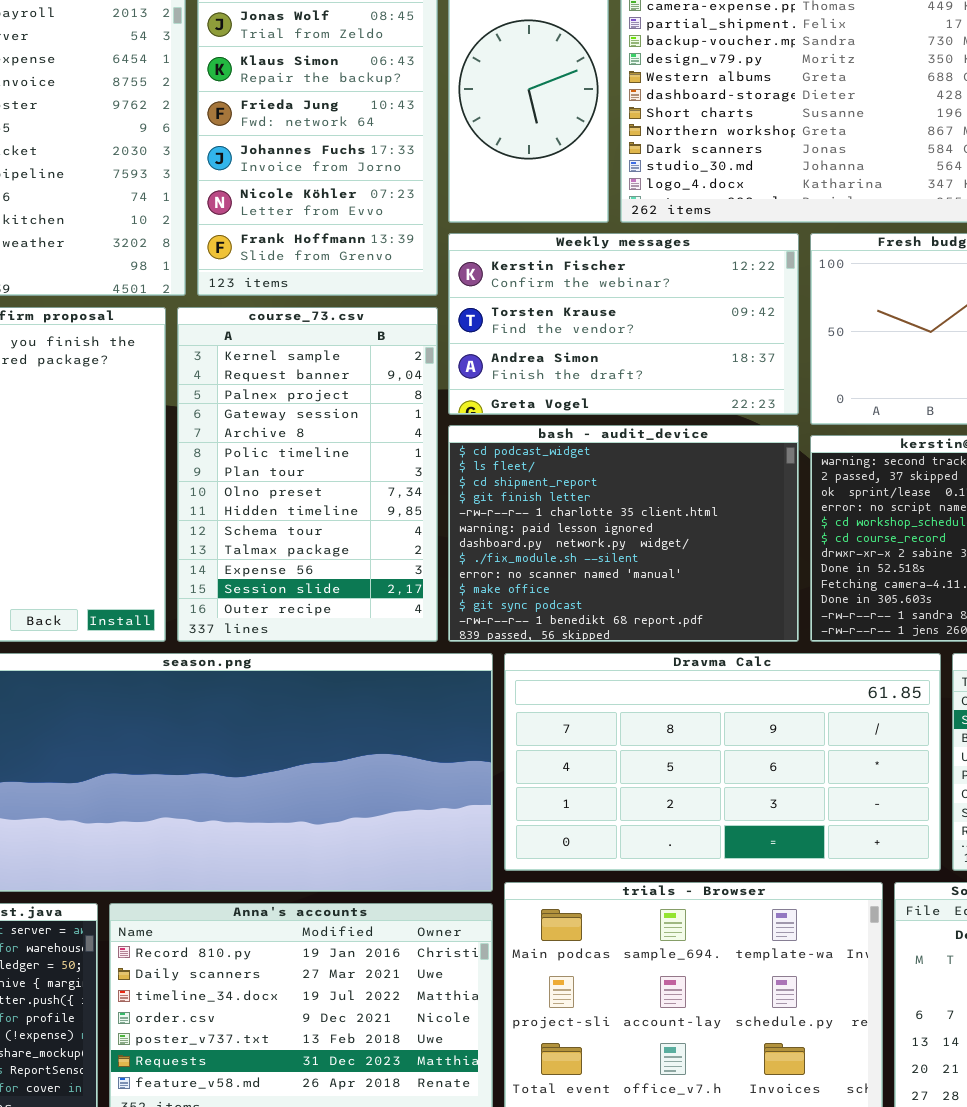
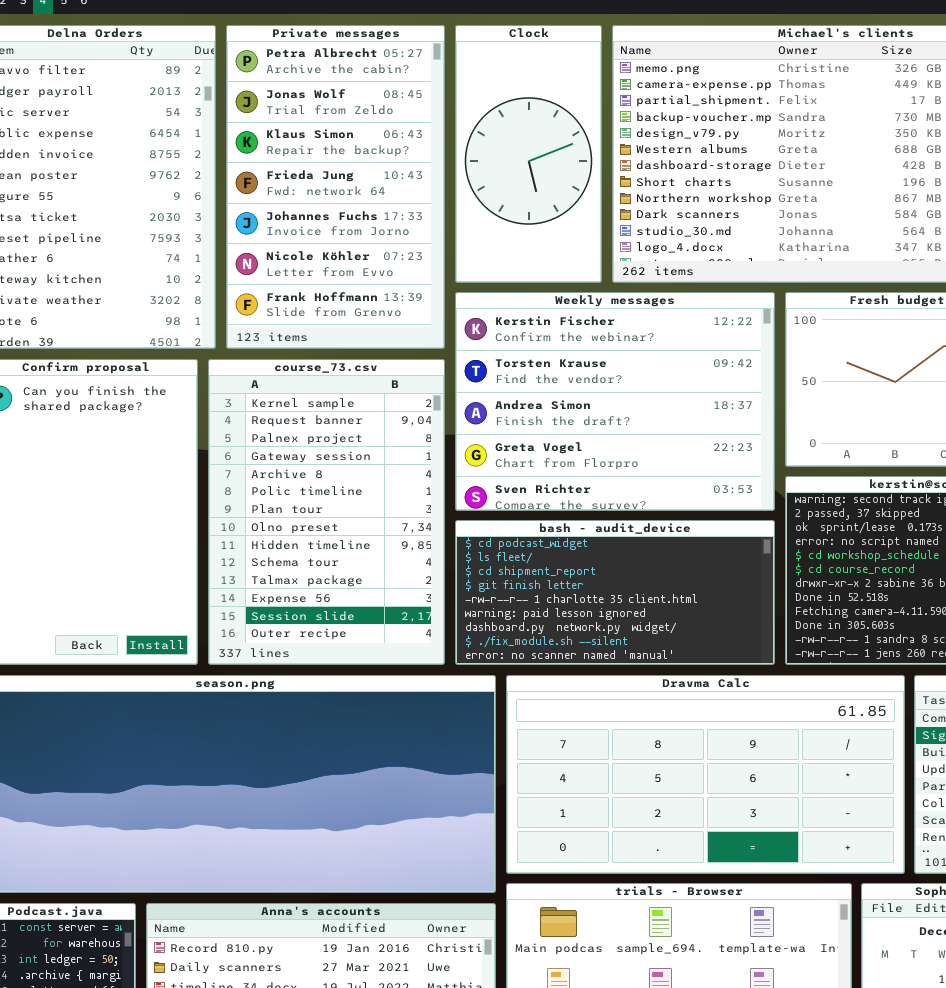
Weekly messages: [448,233,799,415] -> [455,292,775,511], resized
bash - audit_device: [448,425,799,642] -> [455,520,775,665], resized

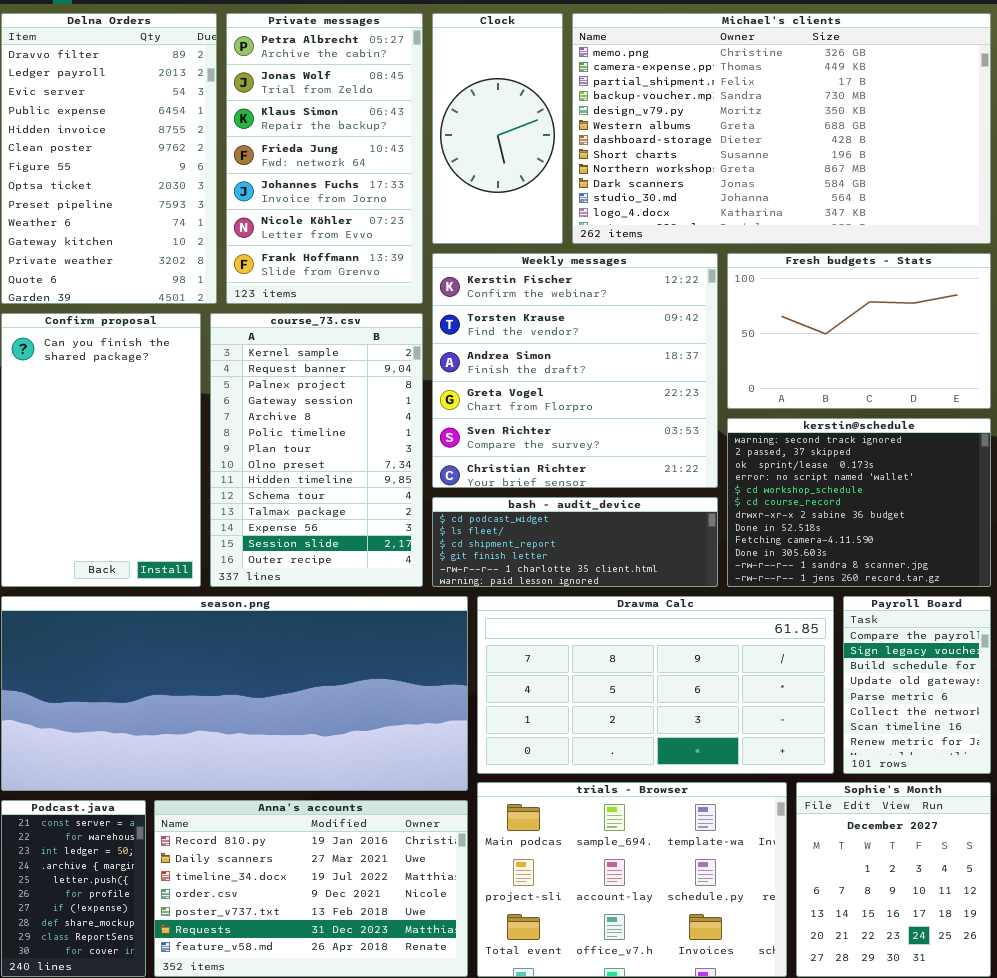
Weekly messages: [455,292,775,511] -> [432,253,718,488], resized
bash - audit_device: [455,520,775,665] -> [432,497,718,587], resized

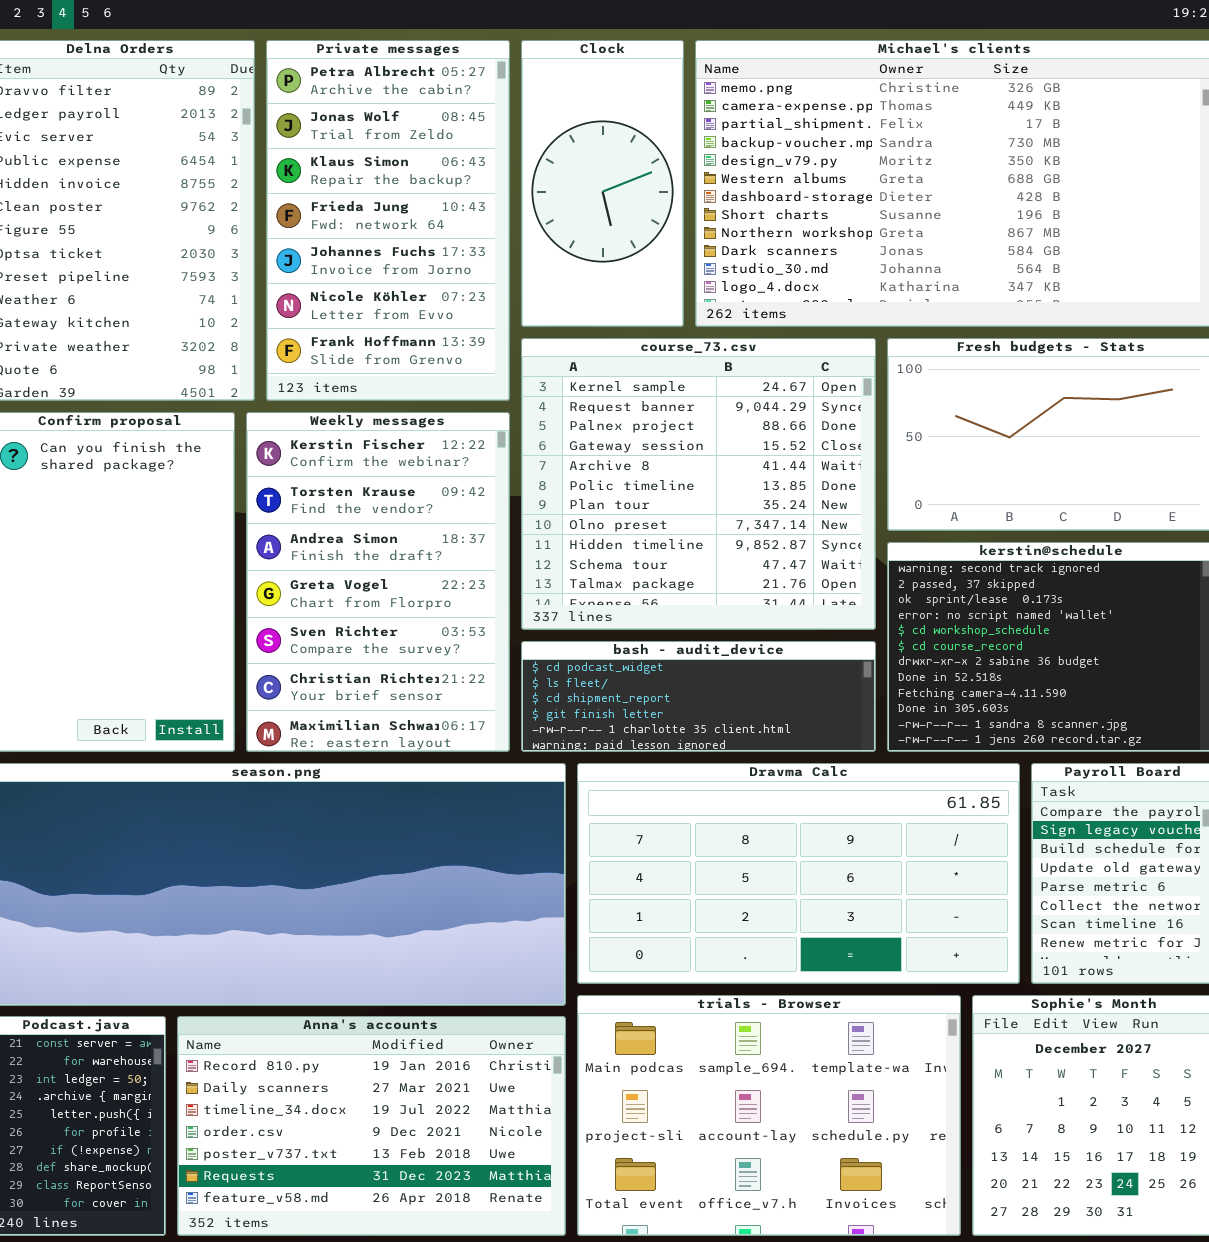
Weekly messages: [432,253,718,488] -> [246,412,510,752], moved, resized
course_73.csv: [210,313,423,587] -> [521,338,876,630], moved, resized

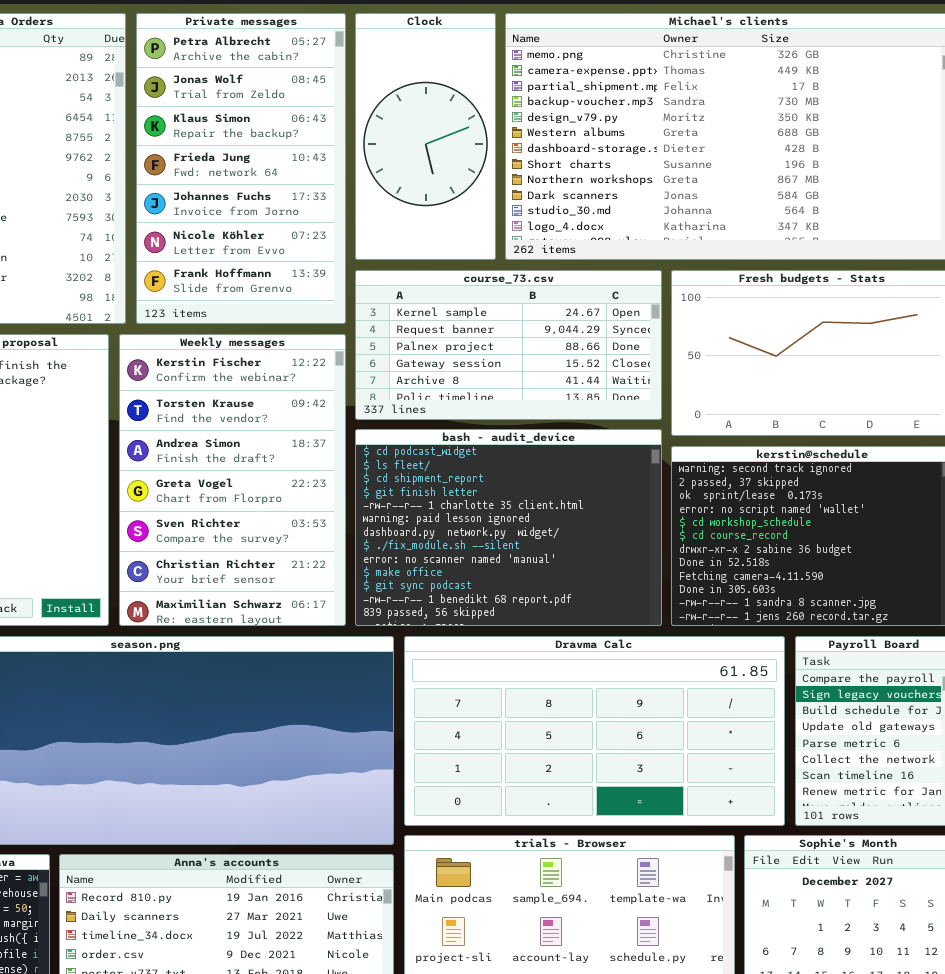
course_73.csv: [521,338,876,630] -> [355,270,662,420], resized
bash - audit_device: [521,641,876,752] -> [355,429,662,626], resized

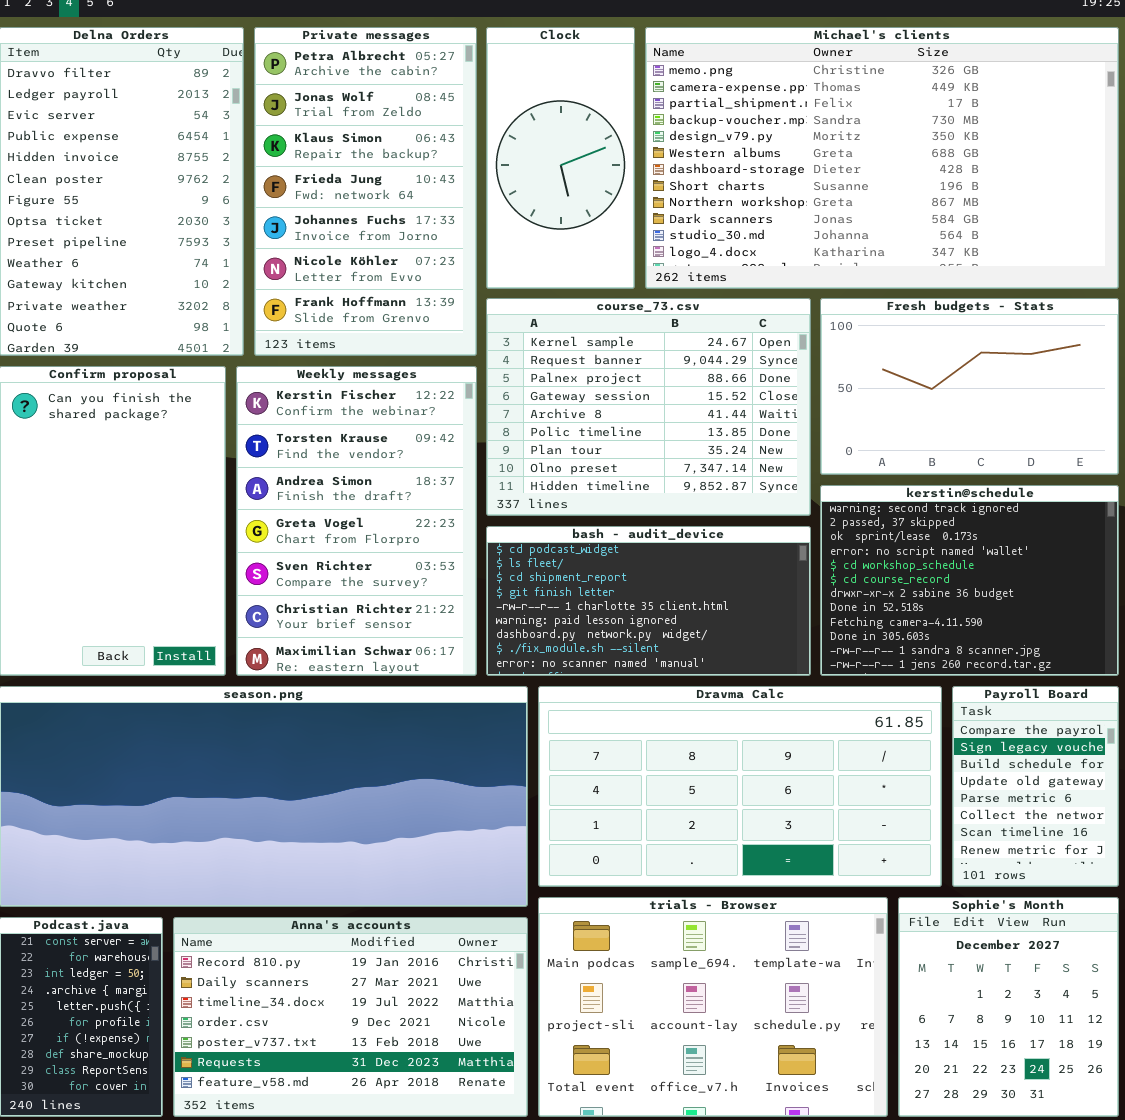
course_73.csv: [355,270,662,420] -> [486,298,811,516], resized
bash - audit_device: [355,429,662,626] -> [486,526,811,676], resized

